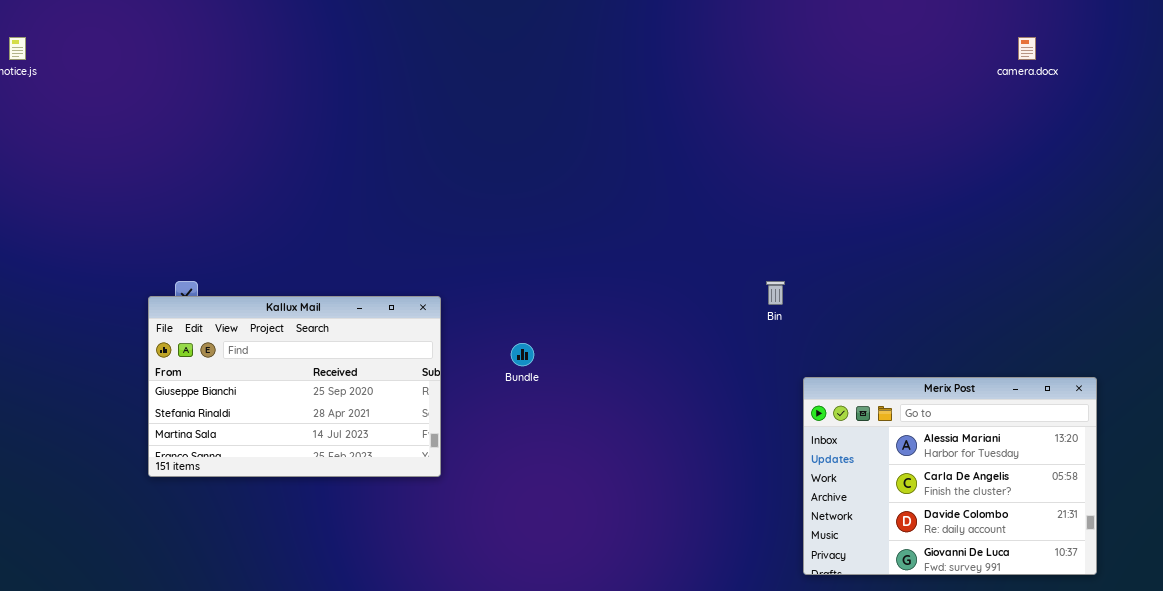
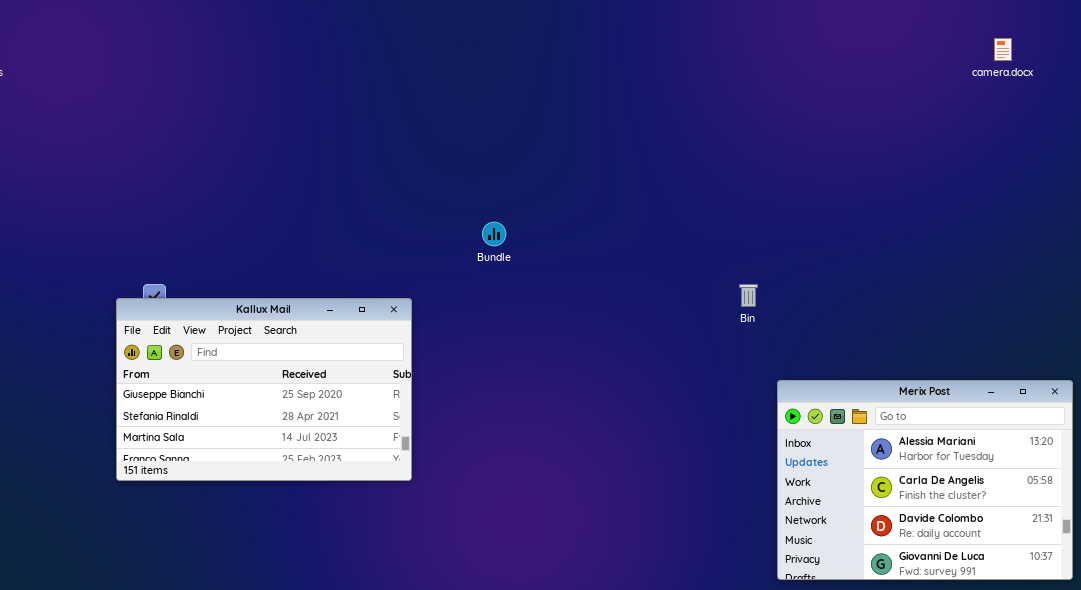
Bundle: [511,343,534,366] -> [482,222,506,246], moved

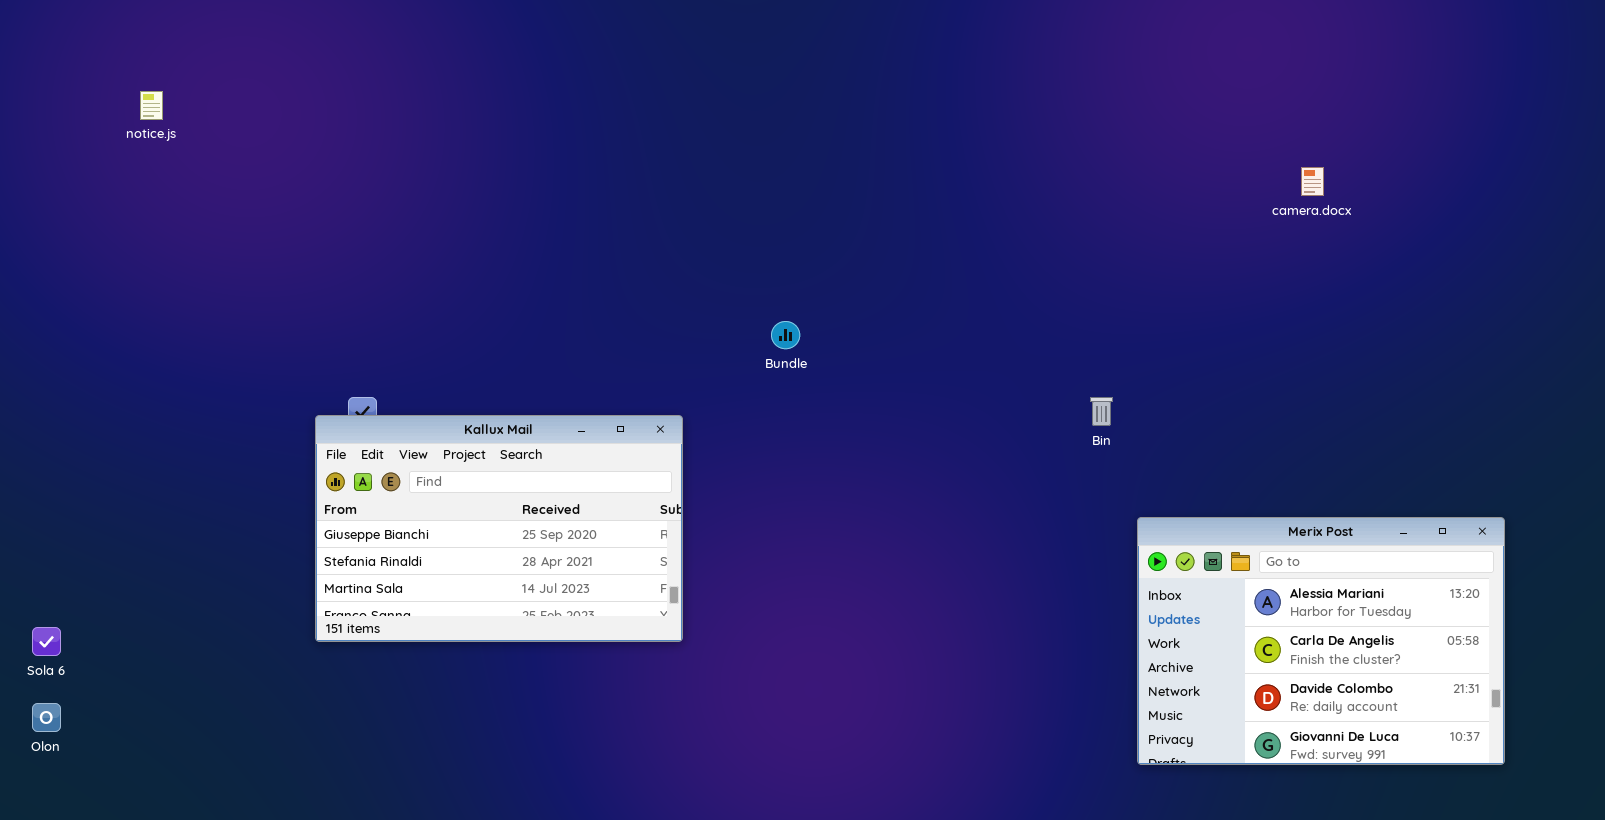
camera.docx: [994,38,1012,61] -> [1301,167,1324,196], moved

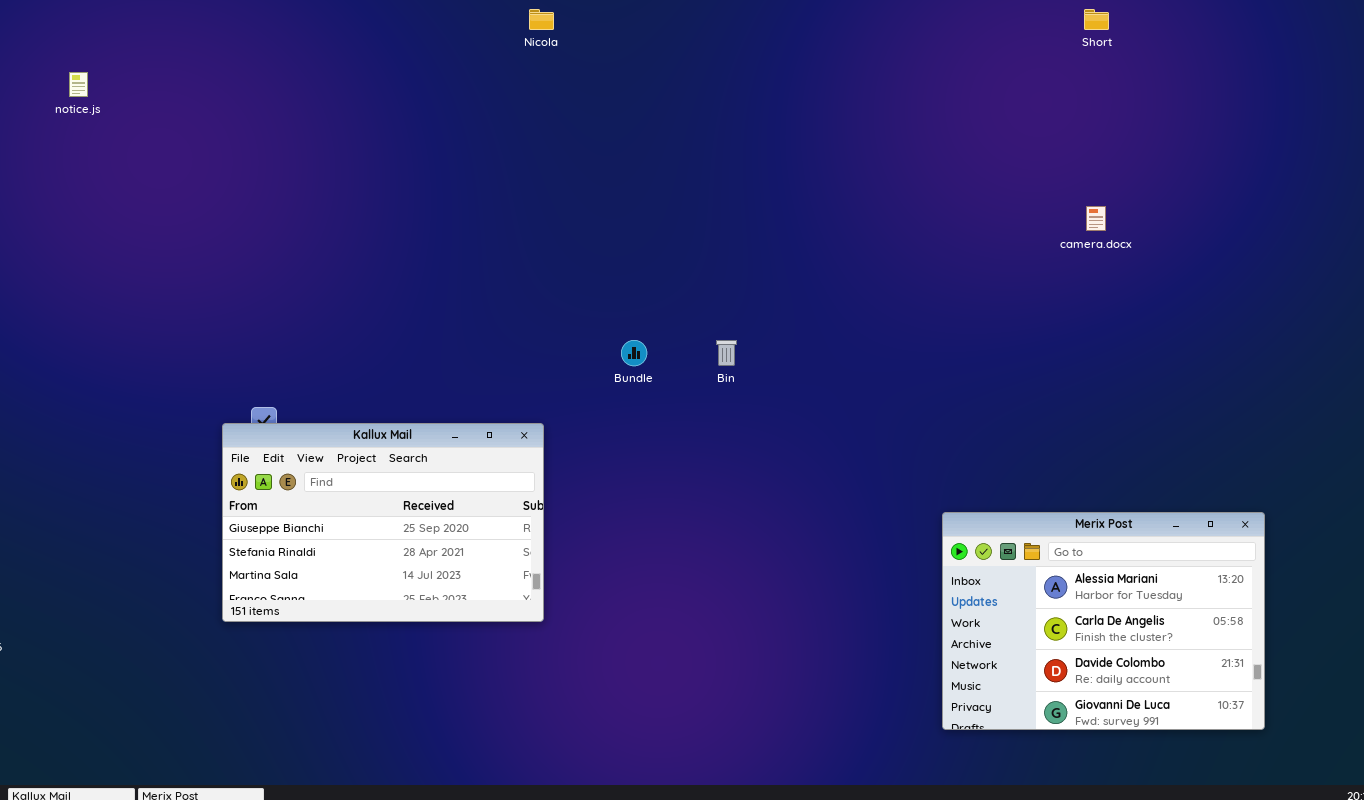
notice.js: [140,91,163,120] -> [69,72,88,97], moved
Bin: [1090,397,1113,426] -> [716,340,737,366], moved

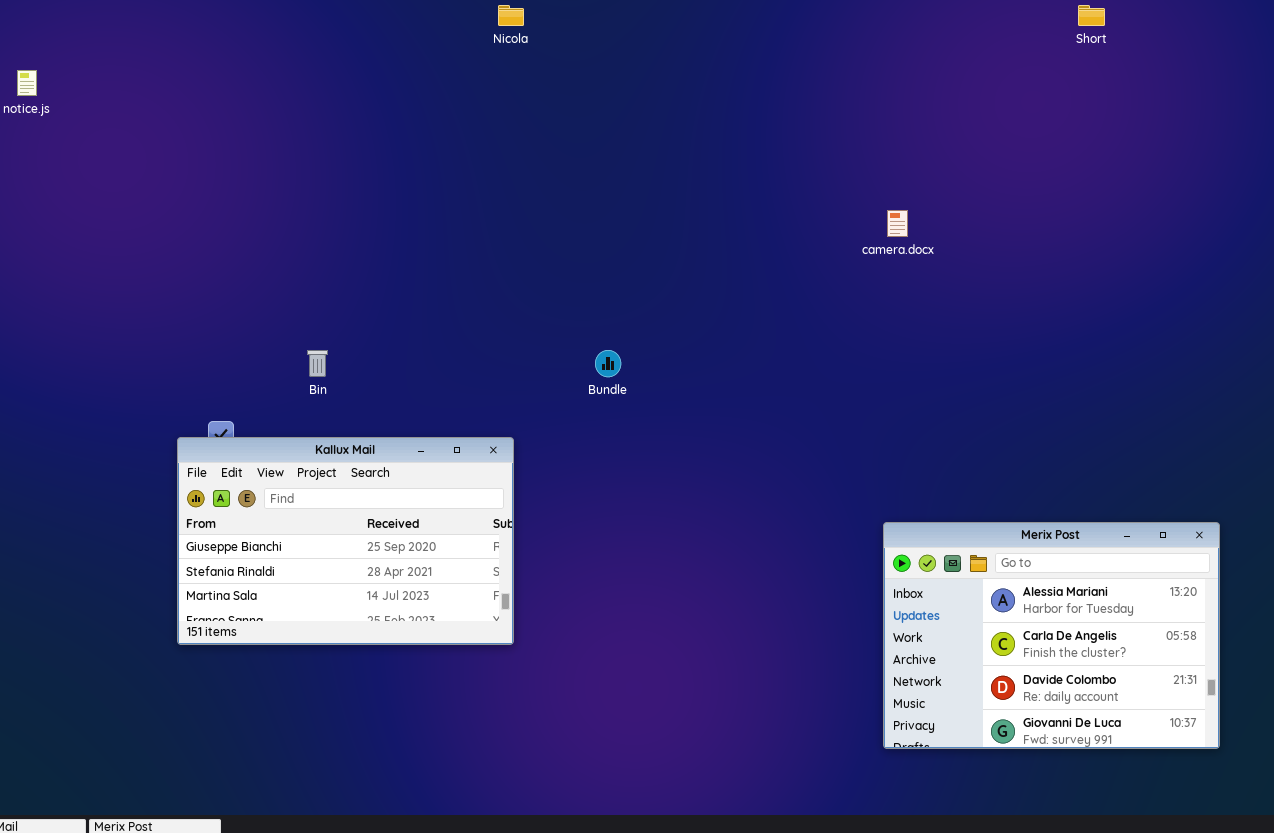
camera.docx: [1086,206,1106,231] -> [887,210,908,237], moved
Bin: [716,340,737,366] -> [307,350,328,377], moved
Merix Post: [942,512,1265,730] -> [883,522,1220,749], moved

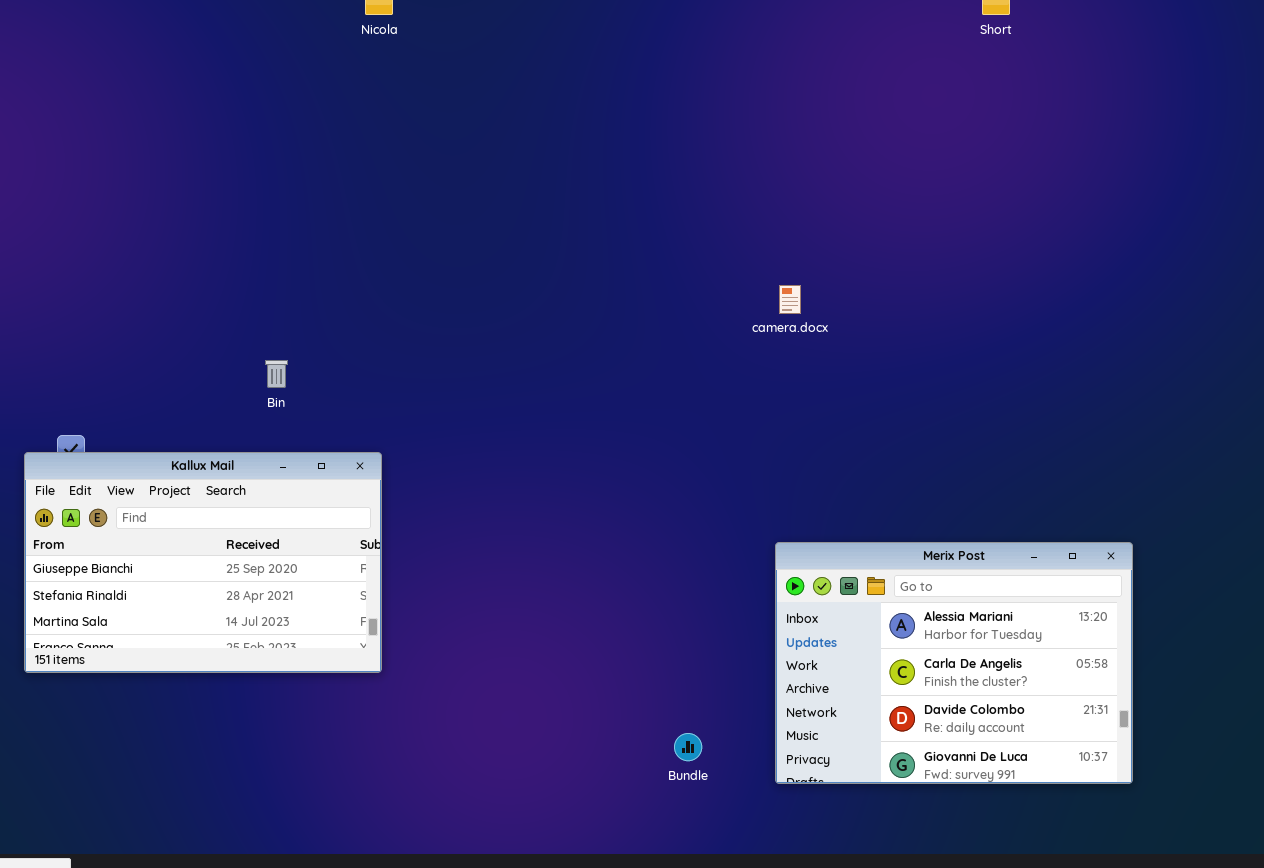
camera.docx: [887,210,908,237] -> [779,285,801,314], moved
Bin: [307,350,328,377] -> [265,360,288,388], moved
Bundle: [595,350,621,377] -> [674,733,702,761], moved

